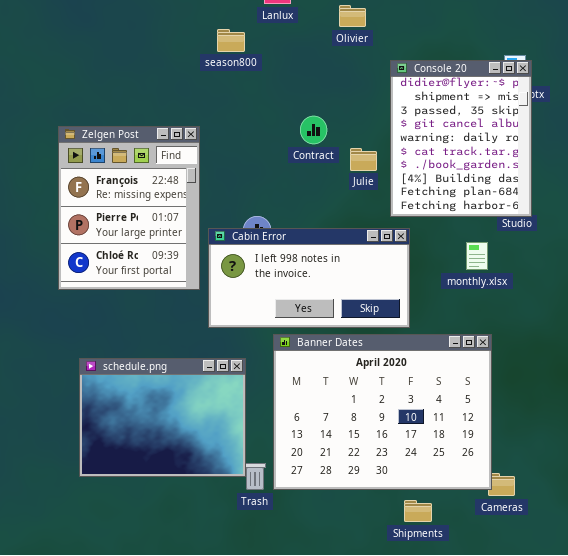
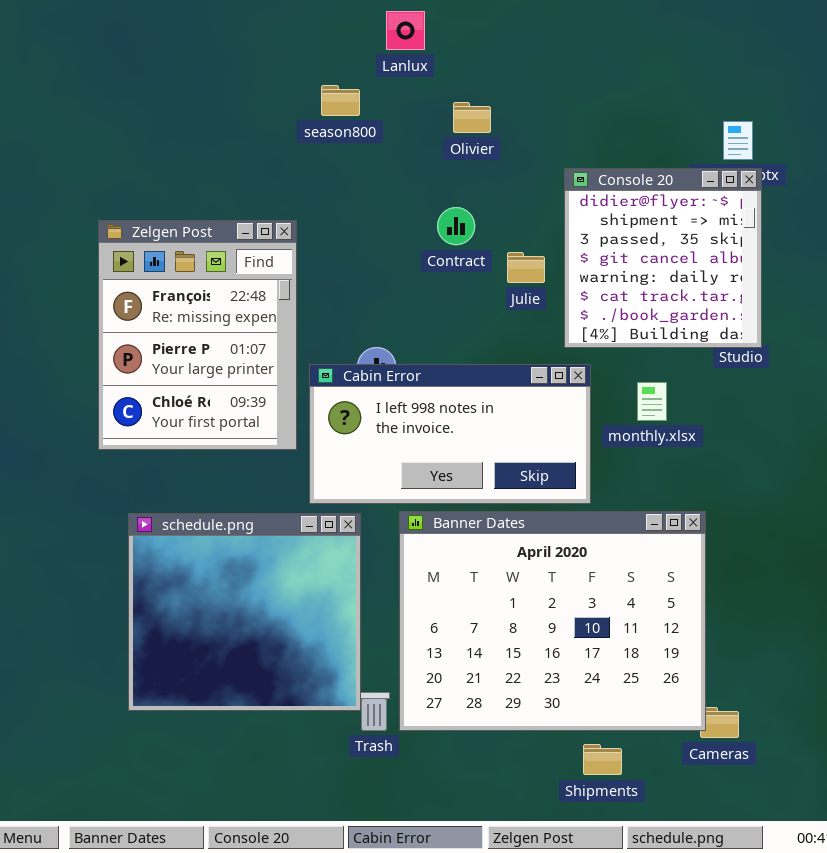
Olivier: [339,5,366,27] -> [453,102,491,133], moved
Console 20: [390,60,532,217] -> [564,168,762,348], resized
monthly.xlsx: [466,242,488,270] -> [637,382,667,421], moved
schedule.png: [79,358,246,477] -> [128,513,361,711], resized

